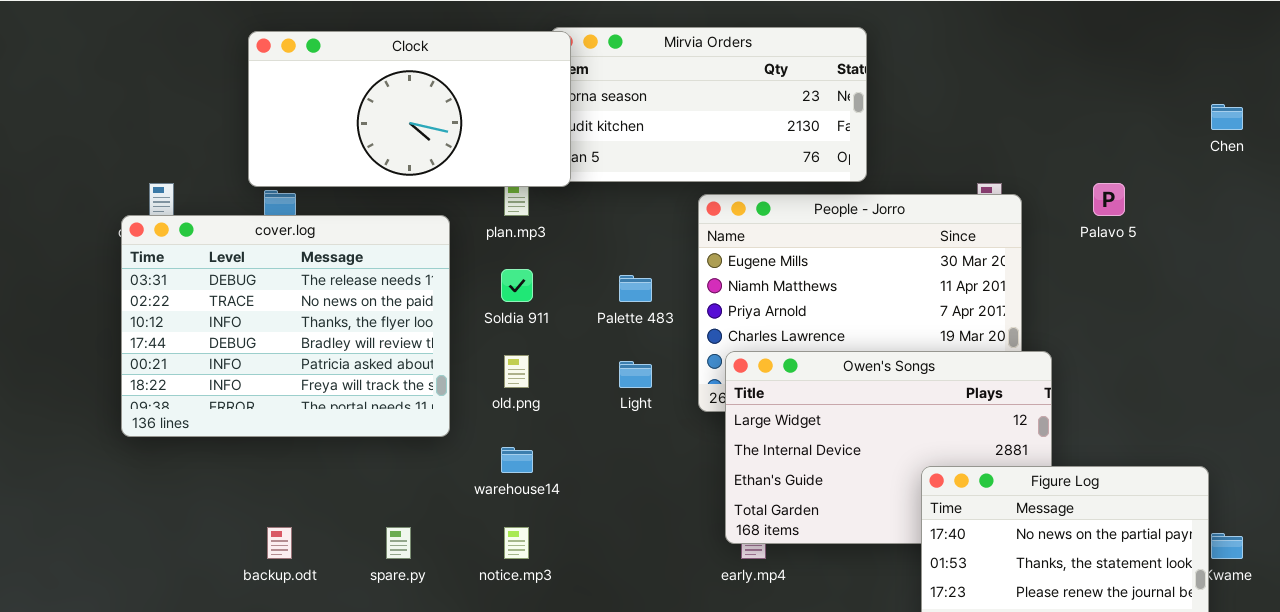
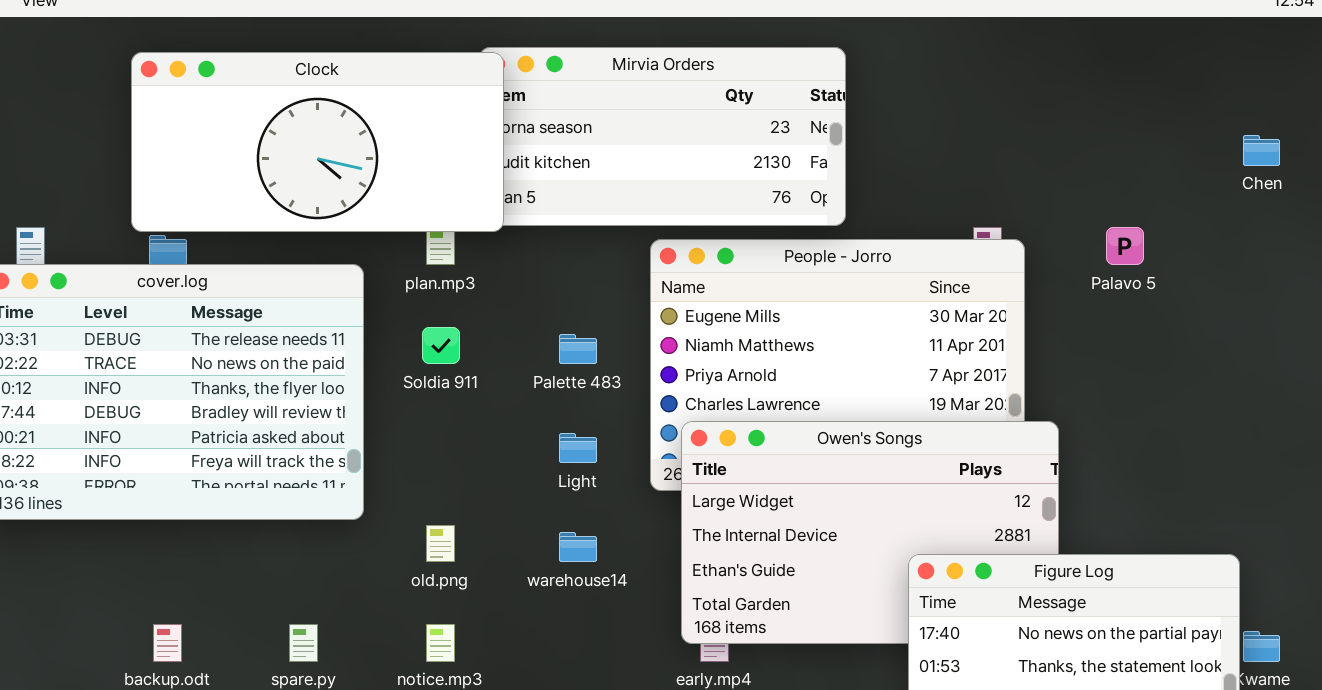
old.png: [504,355,529,388] -> [426,525,455,562], moved
warehouse14: [501,447,533,473] -> [559,532,597,562], moved

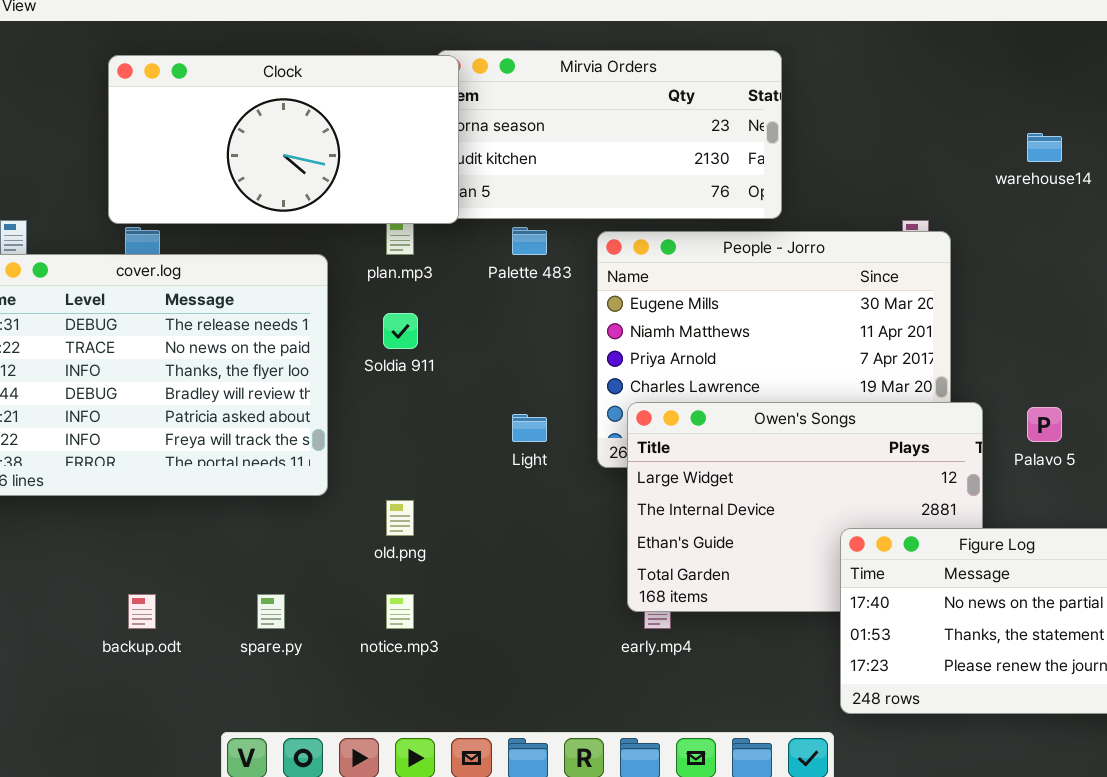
Palavo 5: [1106,227,1144,265] -> [1027,407,1062,442], moved
Palette 483: [559,334,597,364] -> [512,227,547,255], moved
warehouse14: [559,532,597,562] -> [1027,133,1062,162], moved

